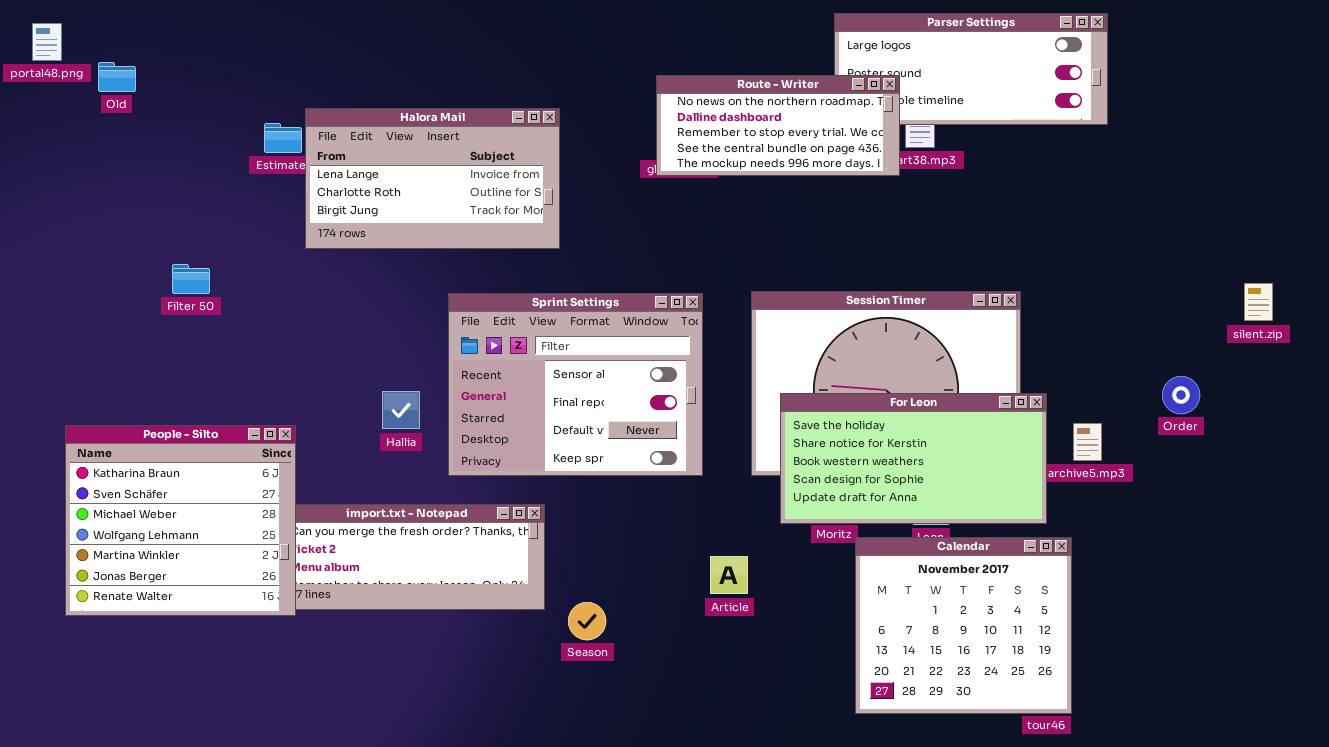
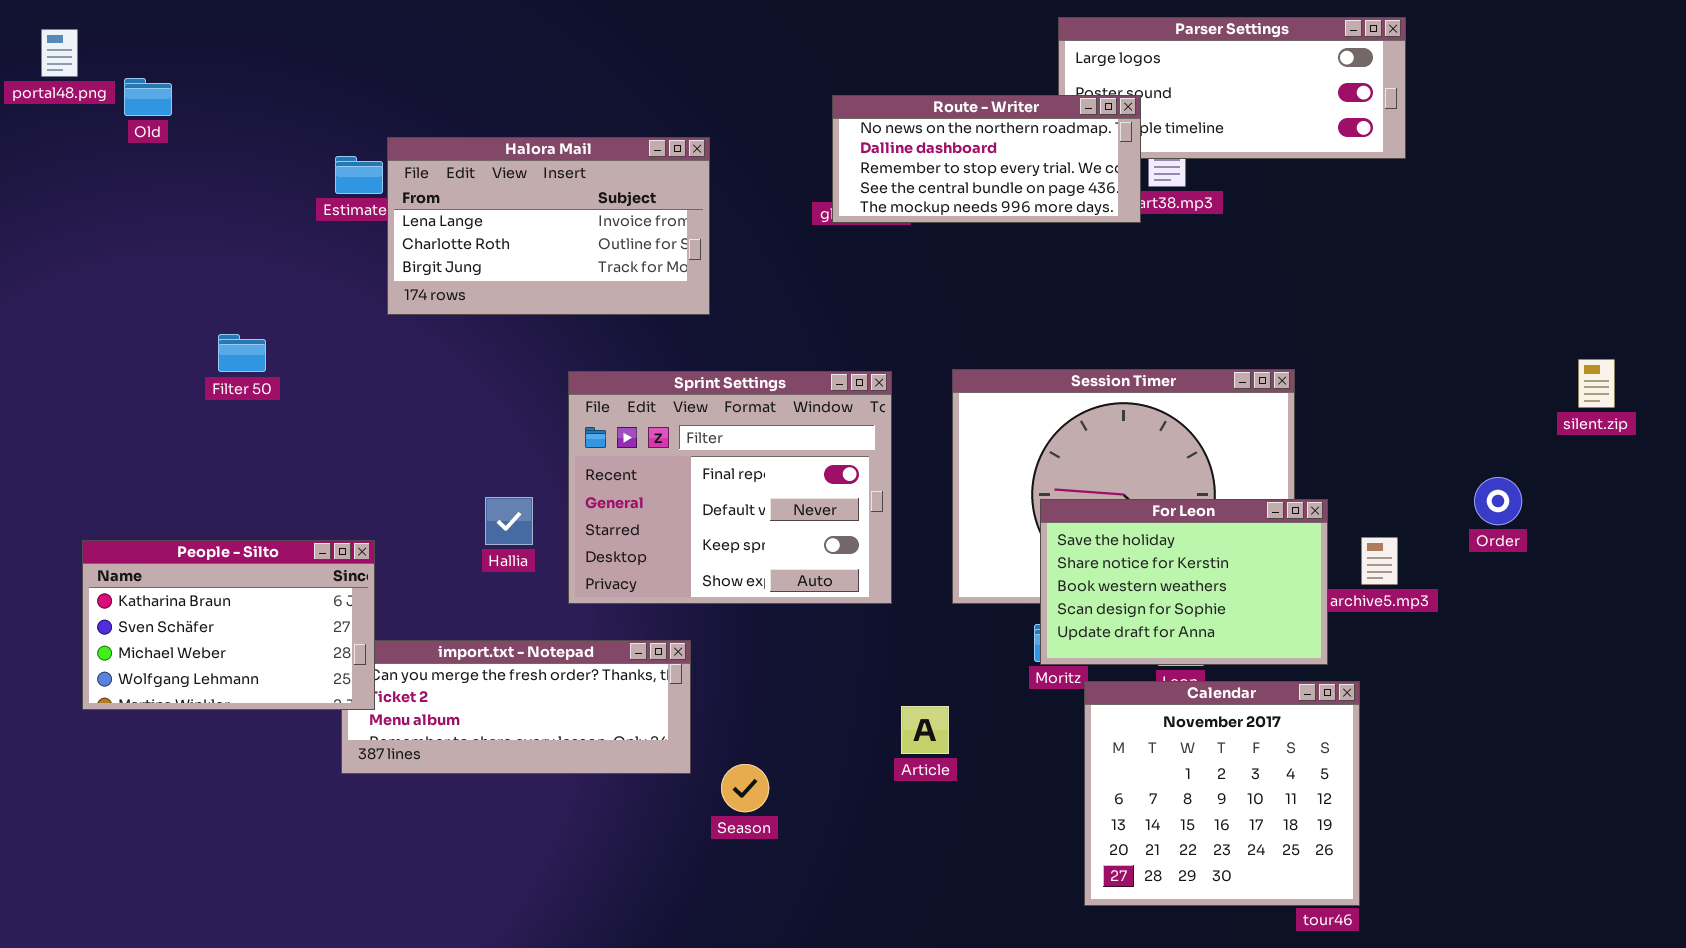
Sprint Settings: [448,293,703,476] -> [568,371,892,604], scrolled down 1 row
For Leon: [780,393,1047,524] -> [1040,499,1328,665], resized
People - Silto: [65,425,296,616] -> [82,540,375,710], resized

